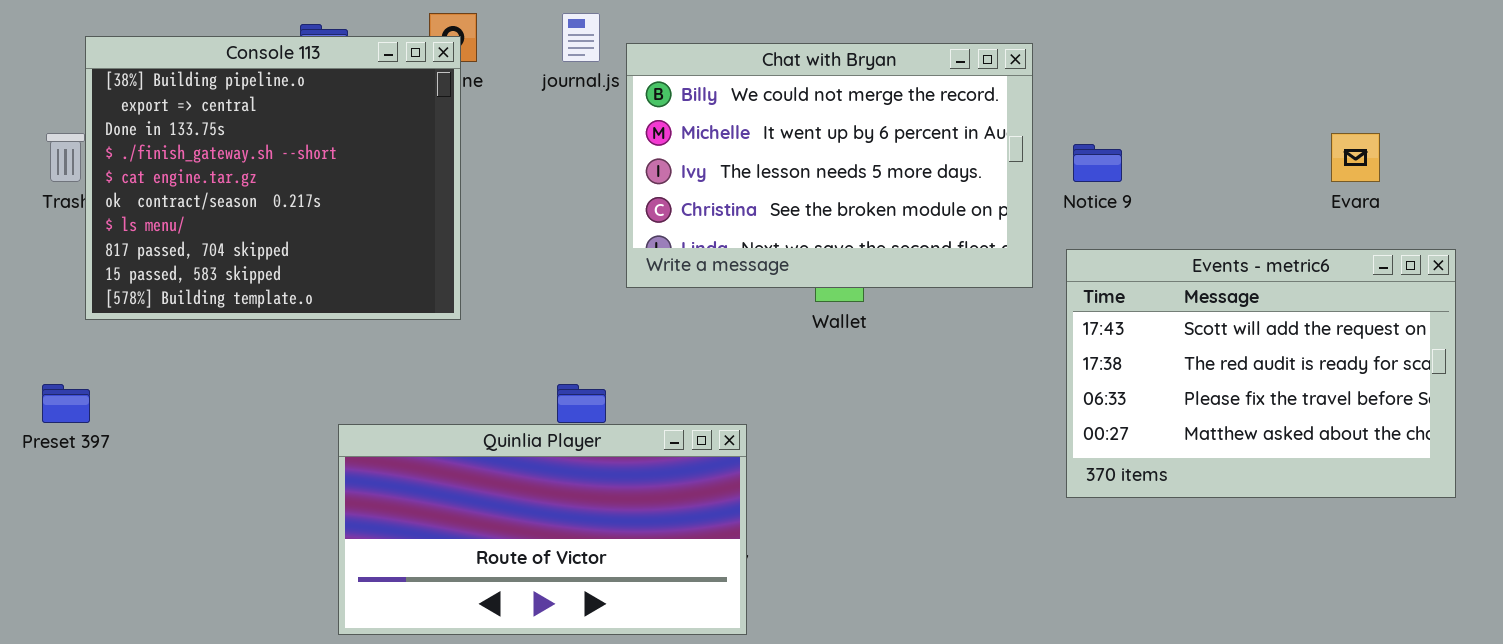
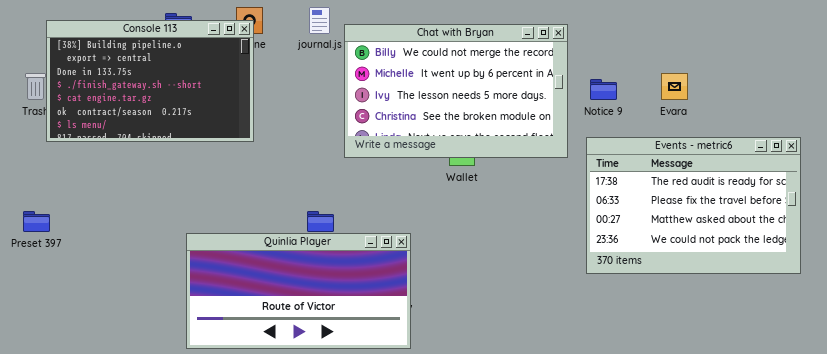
Console 113: [85,36,461,320] -> [46,20,254,142], resized
Evara: [1331,133,1380,182] -> [661,73,688,100], moved
Events - metric6: [1066,249,1456,498] -> [586,137,801,274], scrolled down 1 row

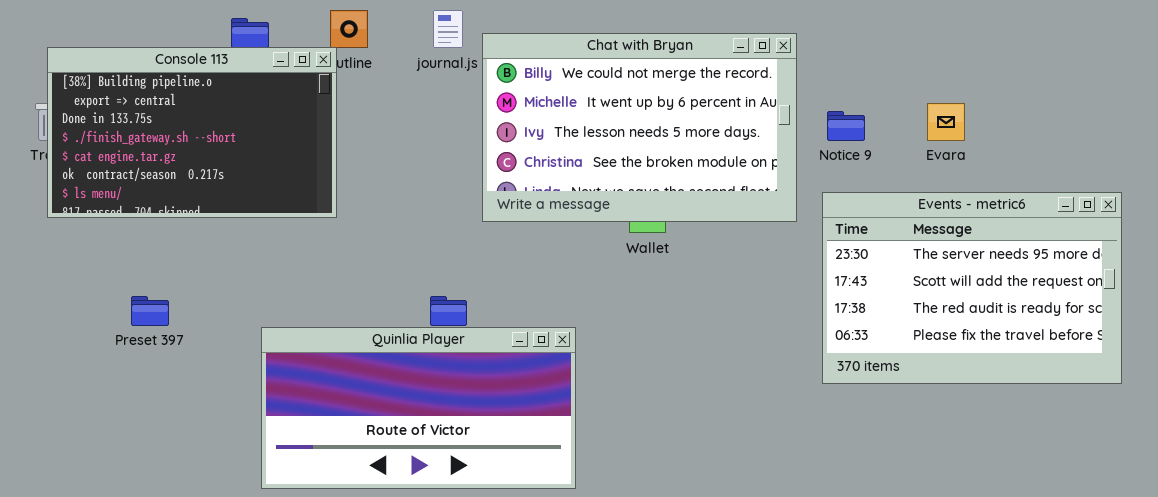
Console 113: [46,20,254,142] -> [47,47,337,218], moved
Events - metric6: [586,137,801,274] -> [822,192,1122,384], scrolled up 2 rows
Preset 397: [23,211,50,232] -> [131,296,169,326], moved

